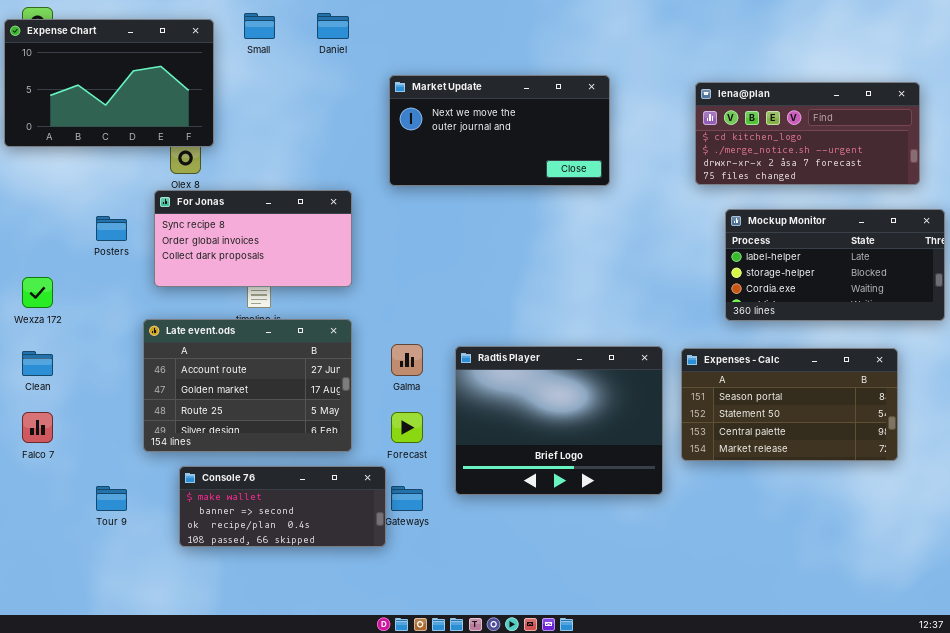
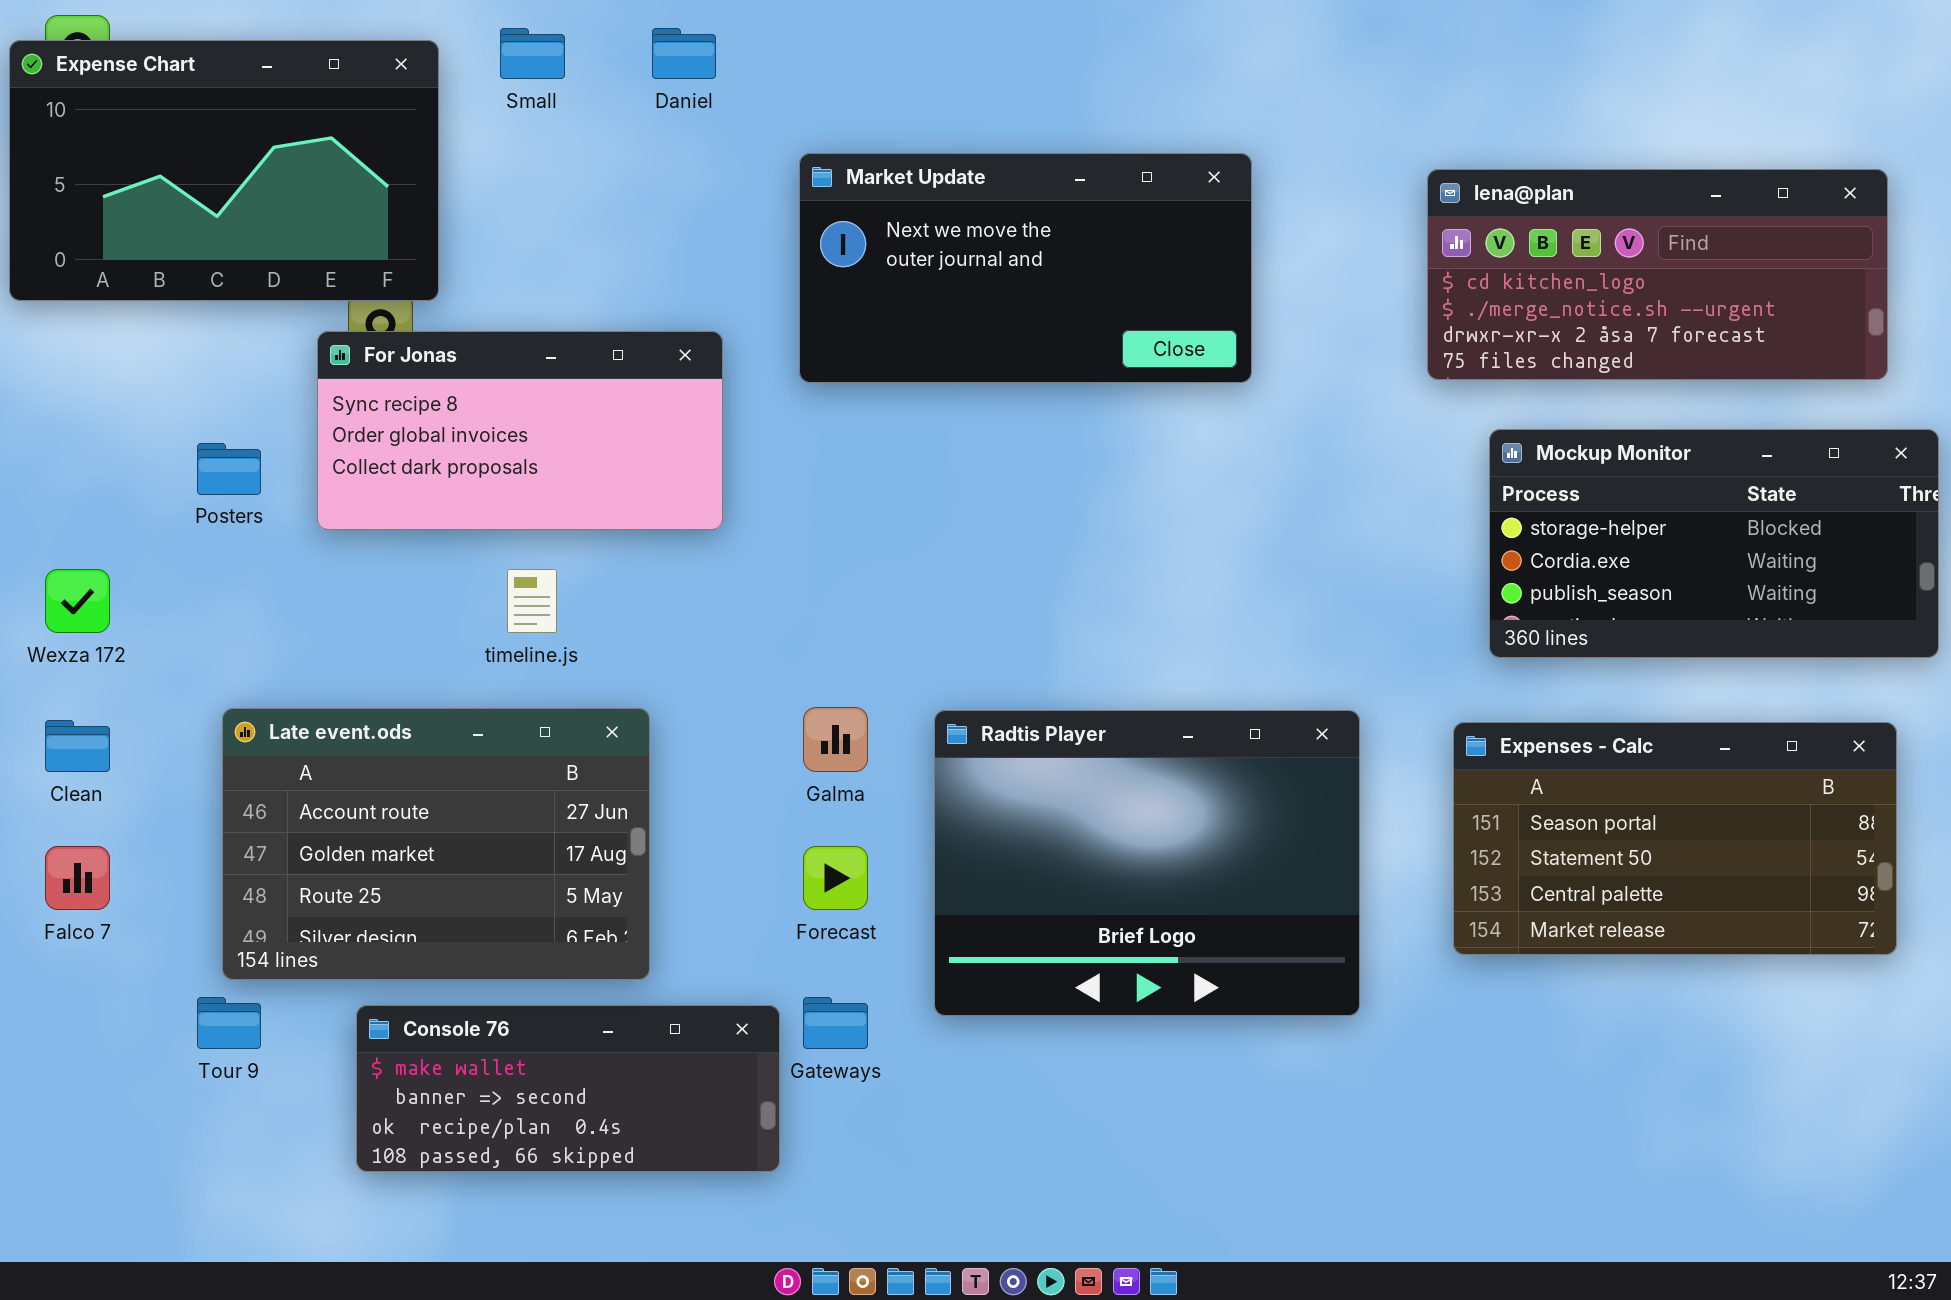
For Jonas: [154,190,352,287] -> [317,331,723,530], moved
Mockup Monitor: [725,209,945,321] -> [1489,429,1939,658], scrolled down 1 row
Late event.ods: [143,319,352,452] -> [222,708,650,980], moved
Expenses - Calc: [681,348,898,461] -> [1453,722,1897,955], moved
Console 76: [179,466,386,547] -> [356,1005,780,1172], moved

